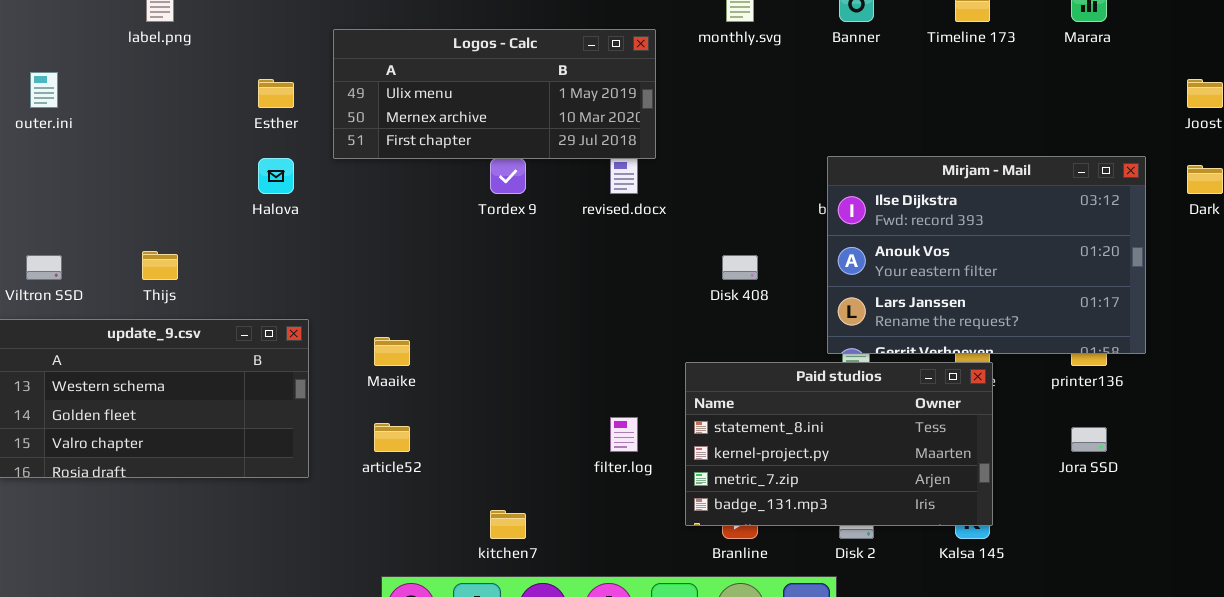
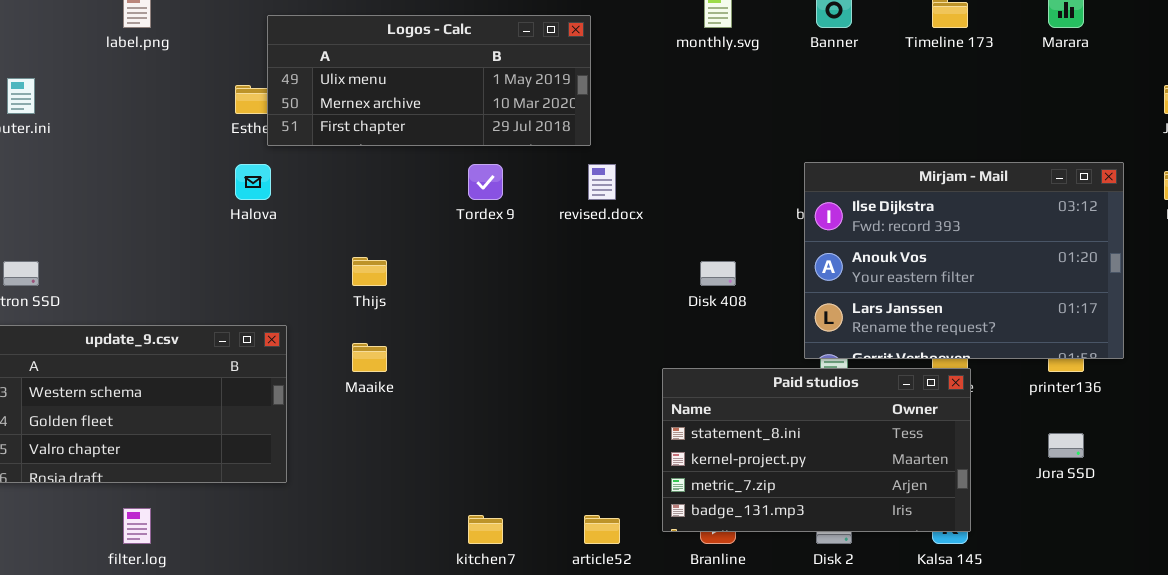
Logos - Calc: [333,29,656,159] -> [267,15,591,146], moved
Thijs: [142,251,178,280] -> [352,257,387,286], moved
filter.log: [610,417,638,452] -> [123,508,151,544], moved
article52: [374,423,410,452] -> [584,515,620,544], moved

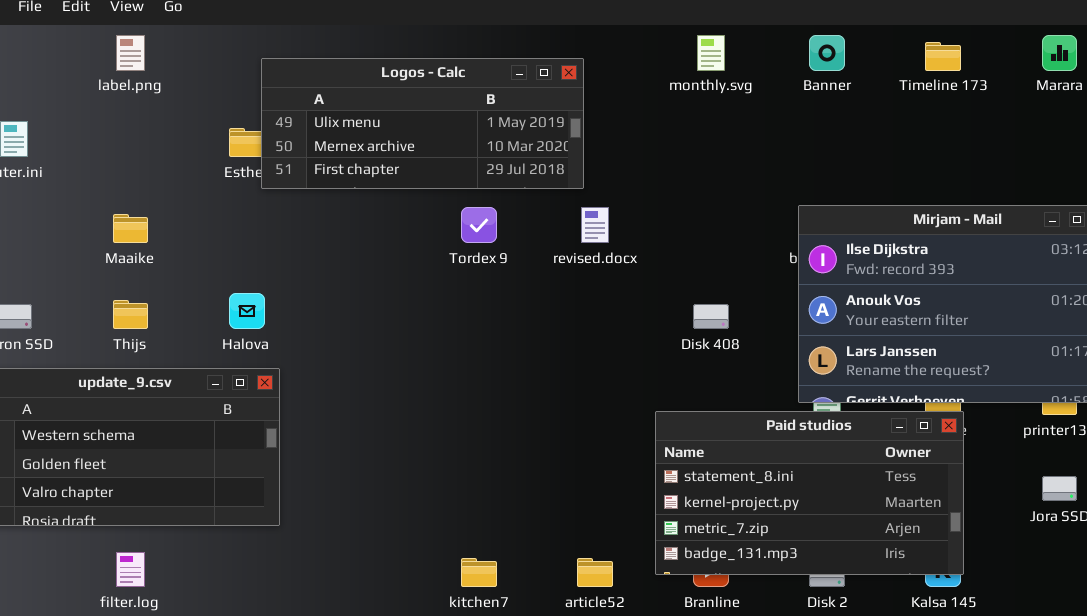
Halova: [235,164,271,200] -> [229,293,265,329], moved
Thijs: [352,257,387,286] -> [113,300,148,329], moved
Maaike: [352,343,387,372] -> [113,214,148,243], moved

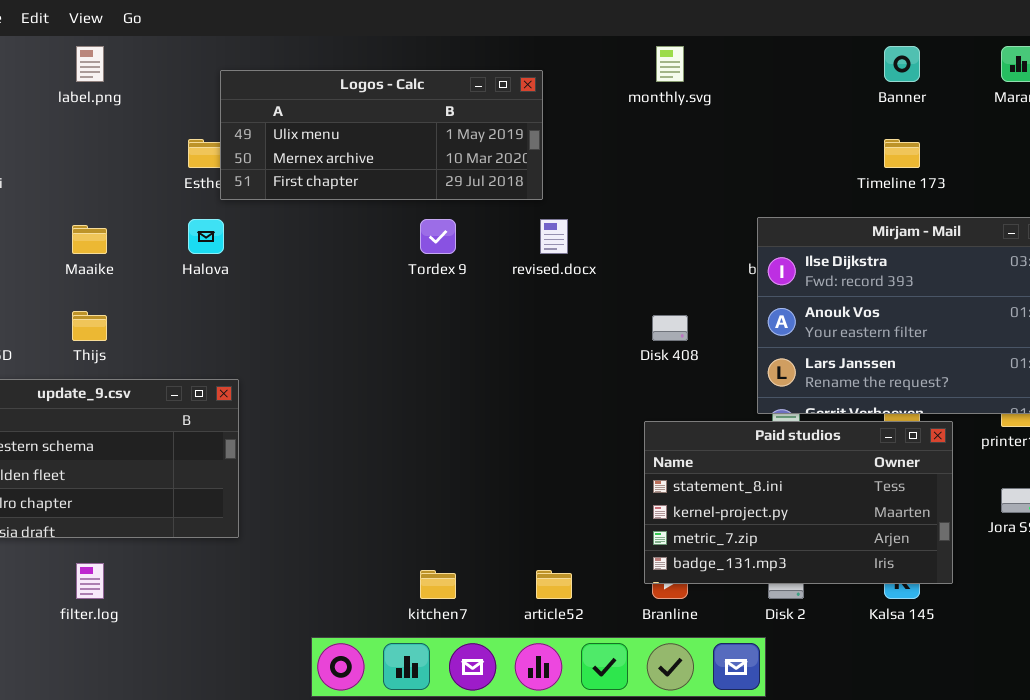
Banner: [809,35,845,71] -> [884,46,920,82], moved
Timeline 173: [925,42,961,71] -> [884,139,920,168], moved
Halova: [229,293,265,329] -> [188,219,224,254], moved
Paid studios: [655,411,964,575] -> [644,421,953,584], moved

